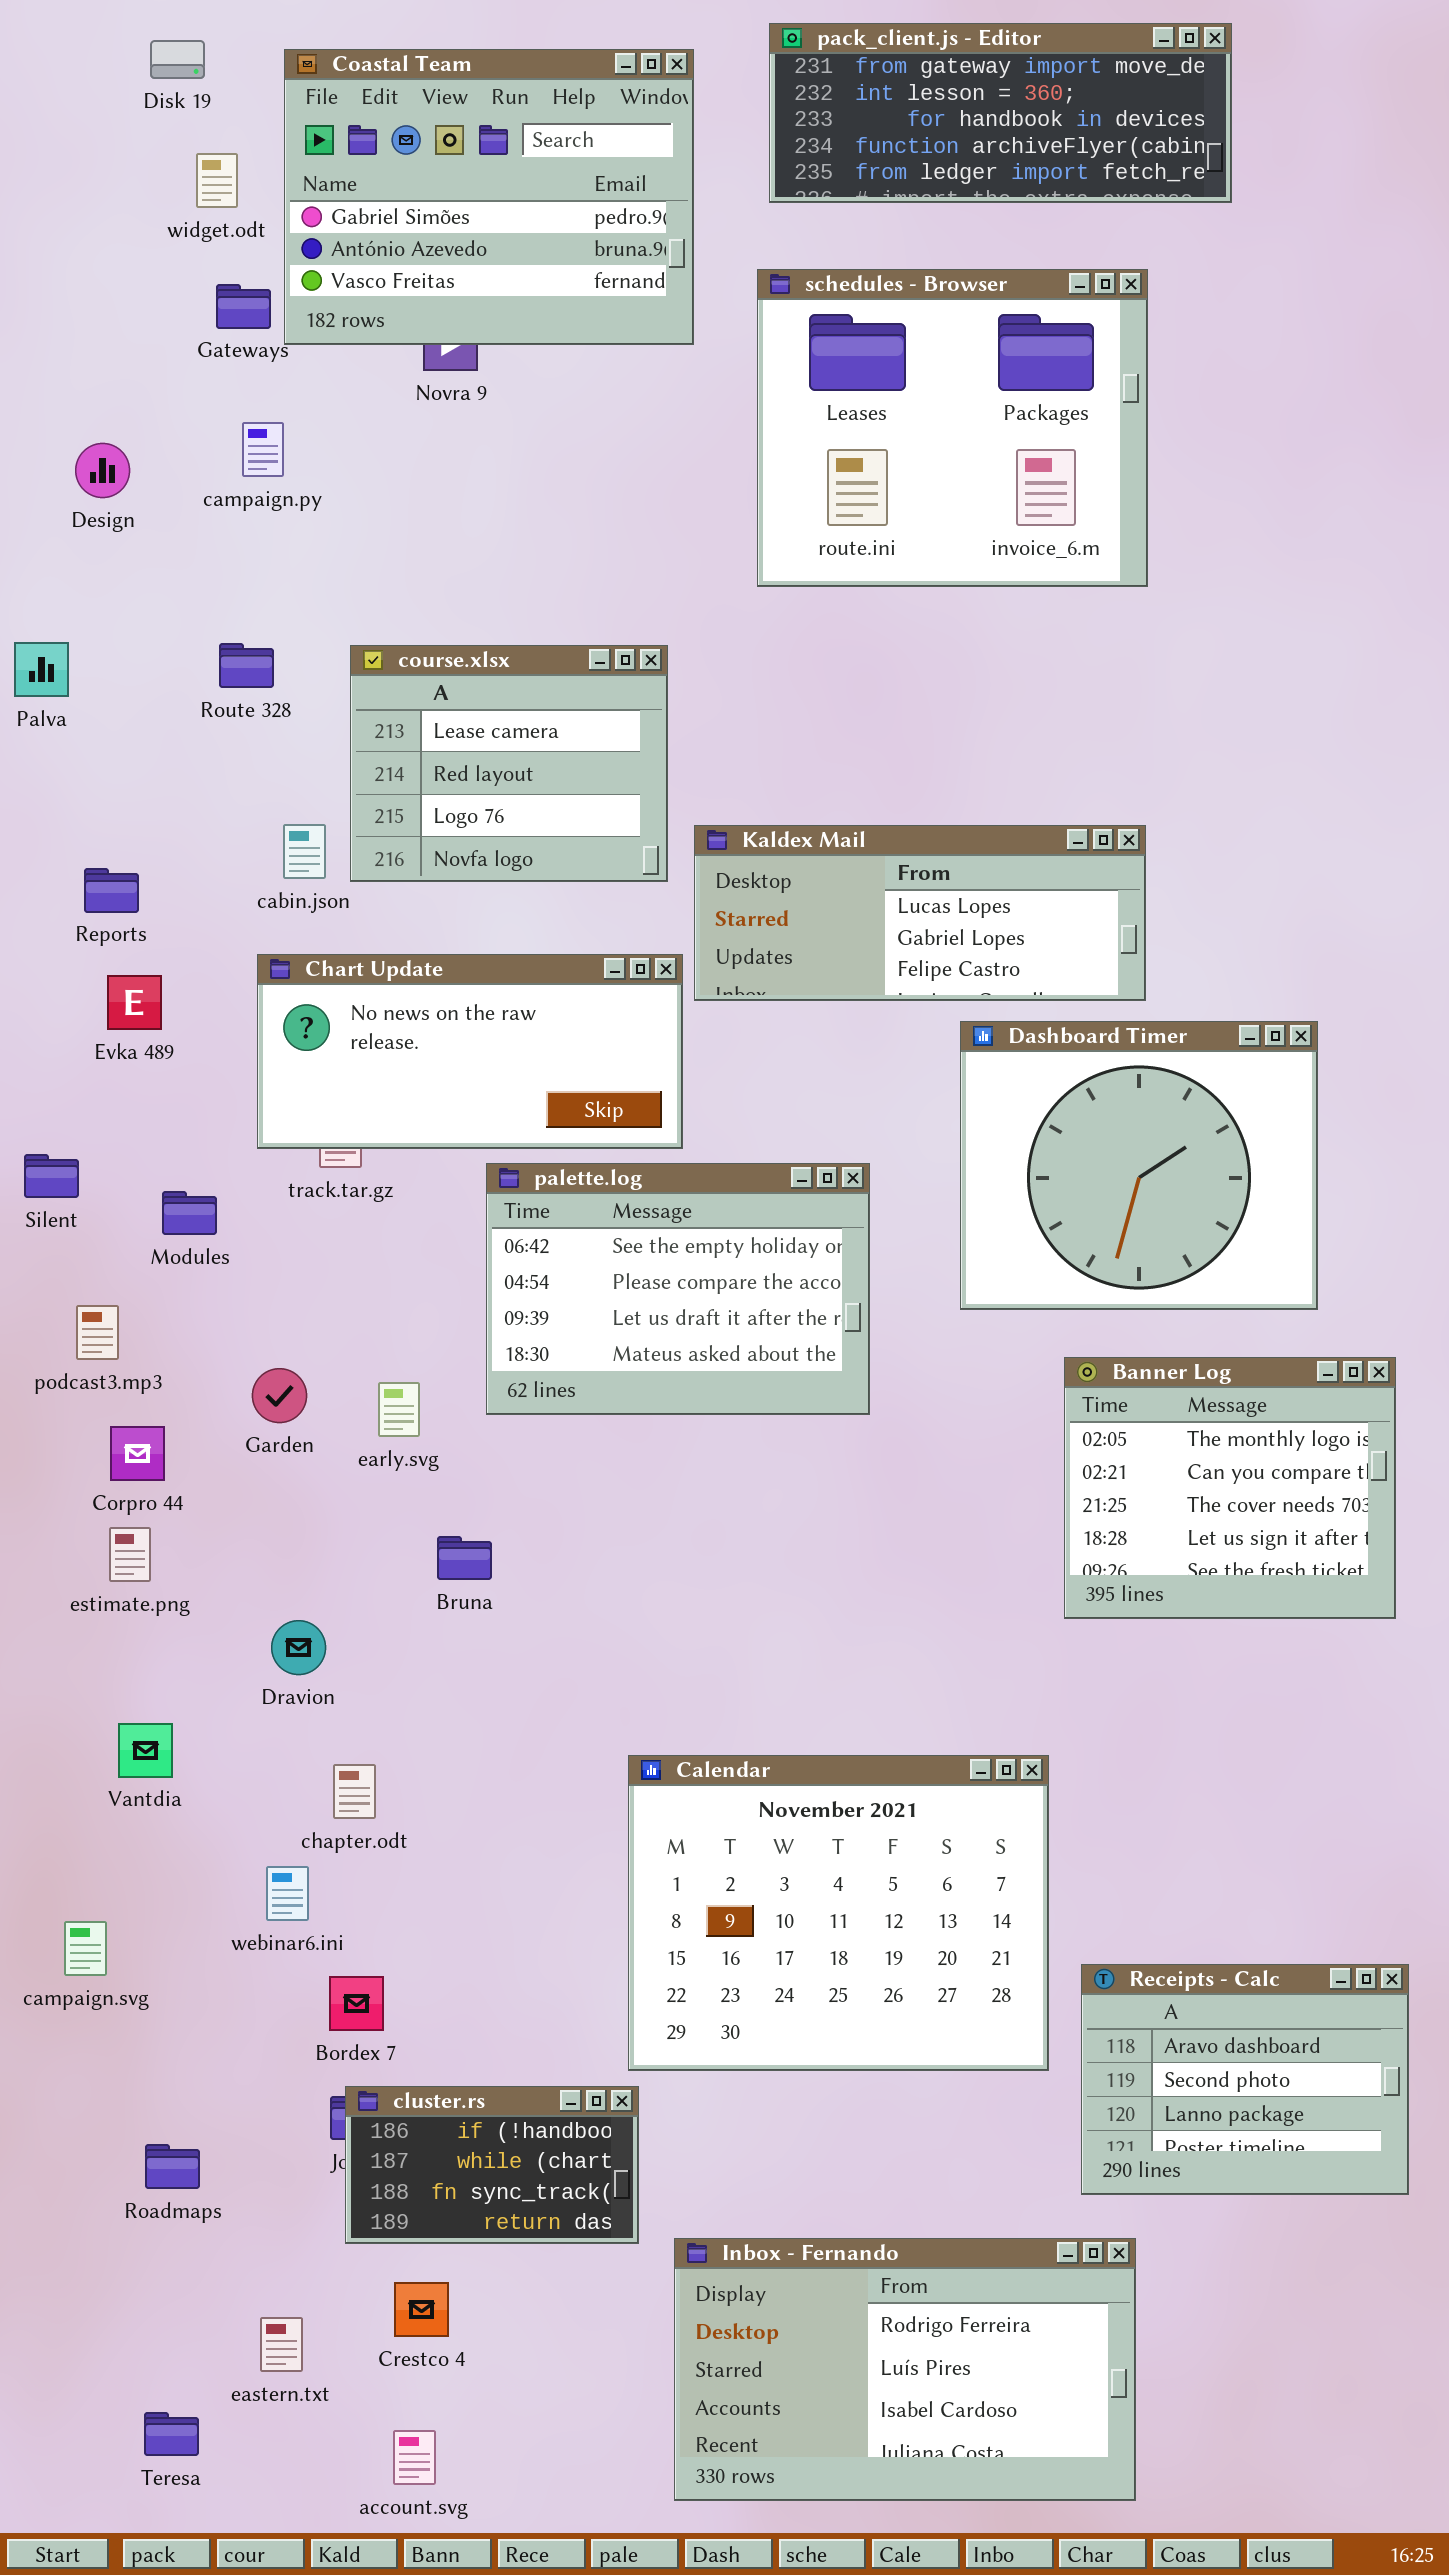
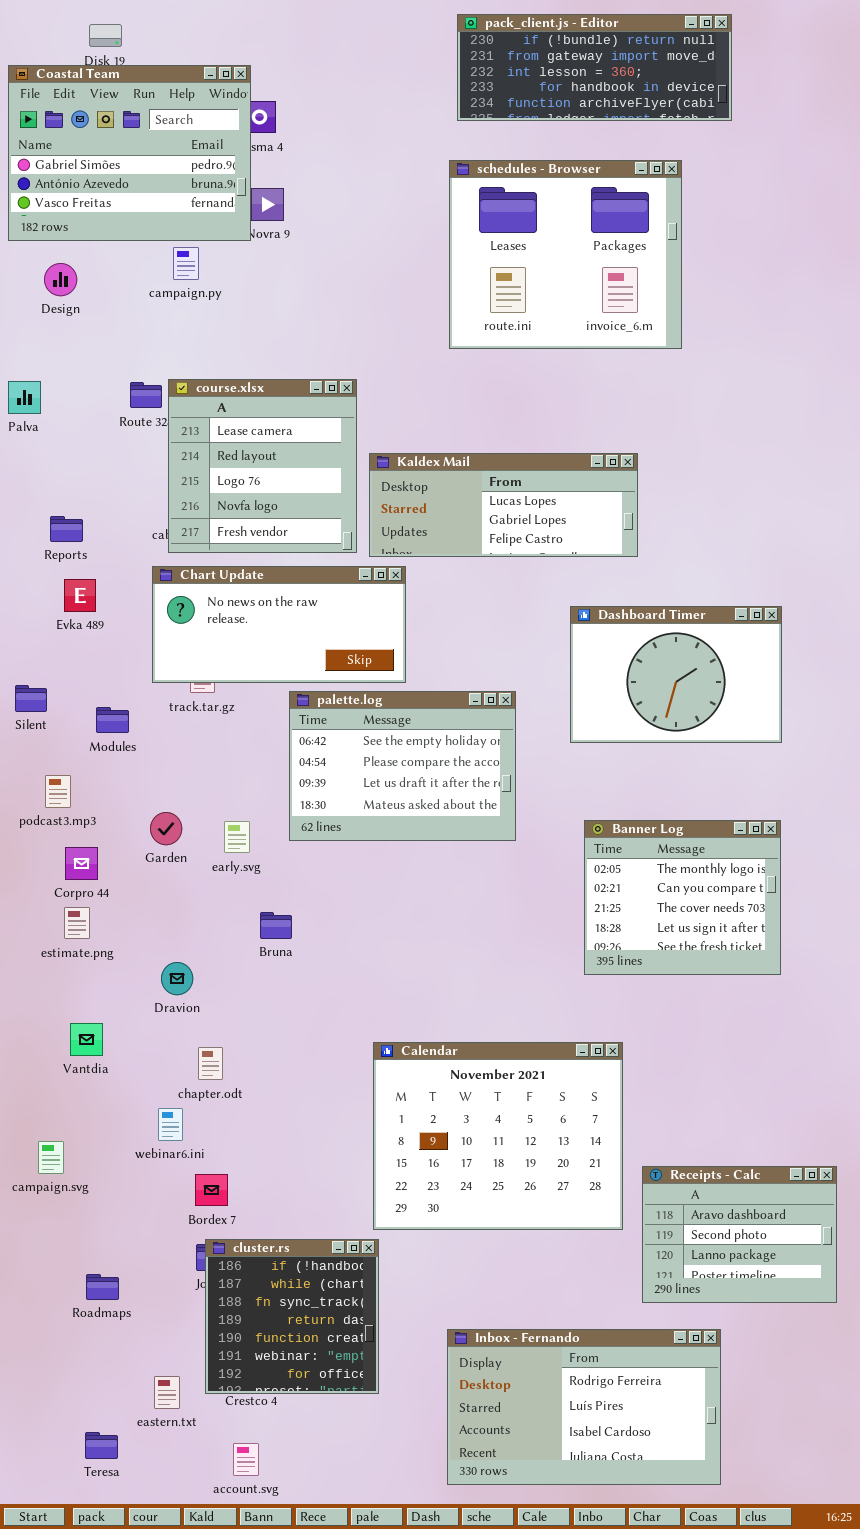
pack_client.js - Editor: [769,23,1232,203] -> [457,14,732,121], scrolled up 1 row
Coastal Team: [284,49,694,345] -> [8,65,251,241], moved
campaign.py: [242,422,284,477] -> [173,247,199,280], moved
course.xlsx: [350,645,668,882] -> [168,379,357,553], moved, resized
Kaldex Mail: [694,825,1146,1001] -> [369,453,638,557], moved
Dashboard Timer: [960,1021,1318,1310] -> [570,606,782,743], resized
Banner Log: [1064,1357,1396,1619] -> [584,820,781,975], moved
cluster.rs: [345,2086,639,2244] -> [205,1239,379,1394], resized
Inbox - Fernando: [674,2238,1136,2501] -> [447,1329,721,1485], moved

